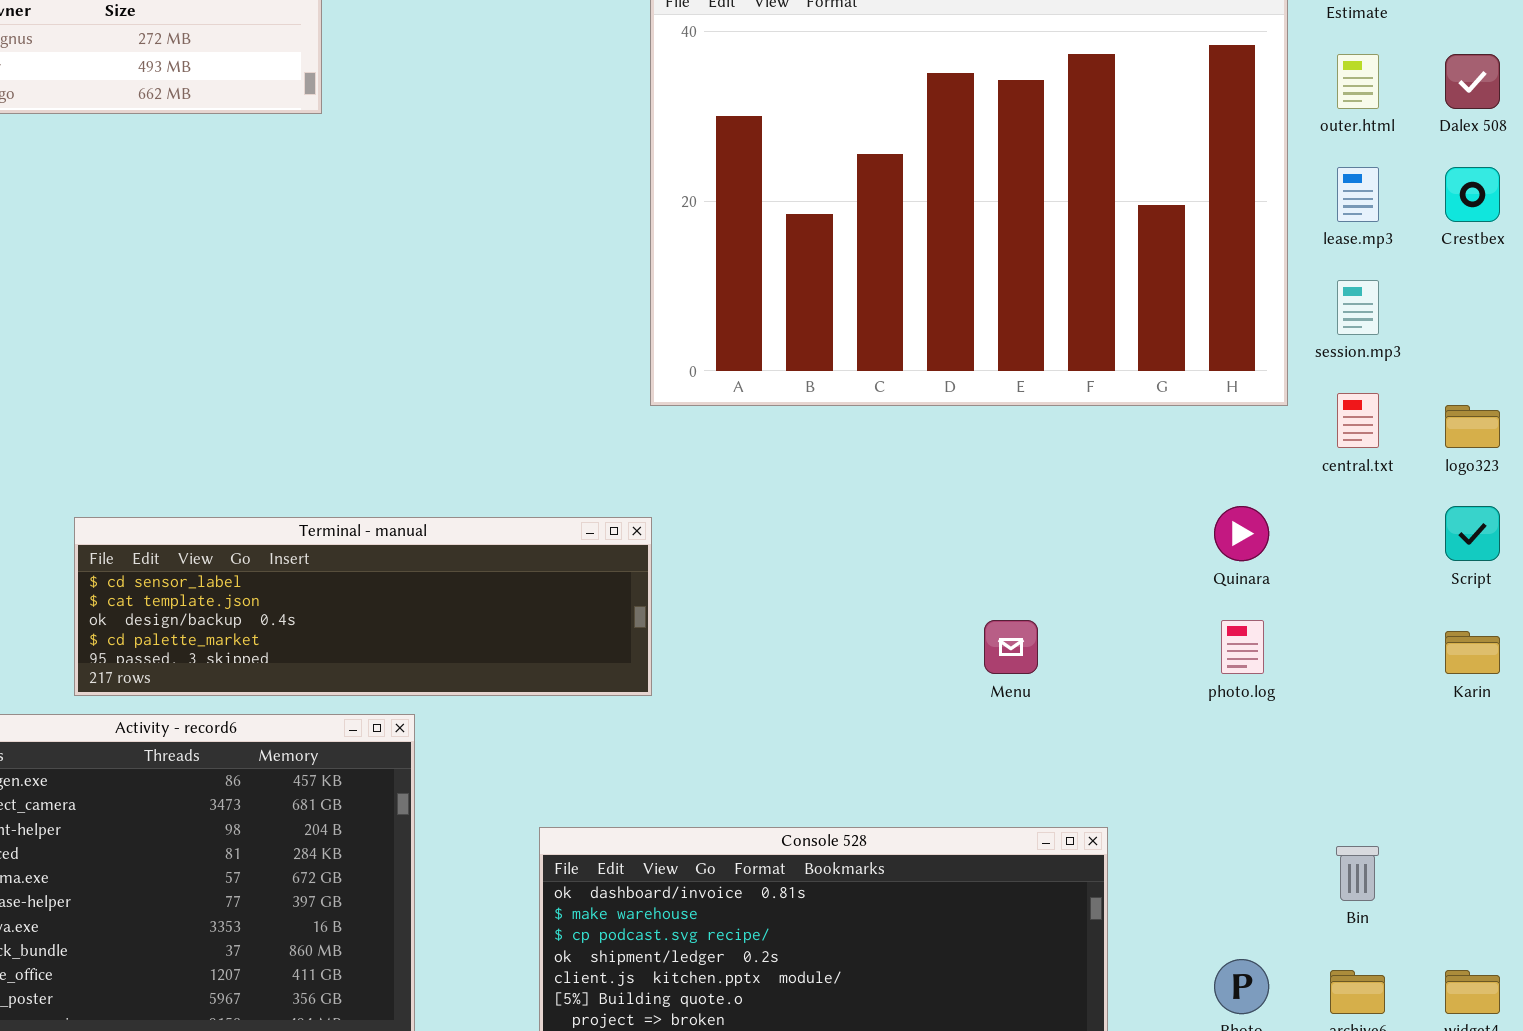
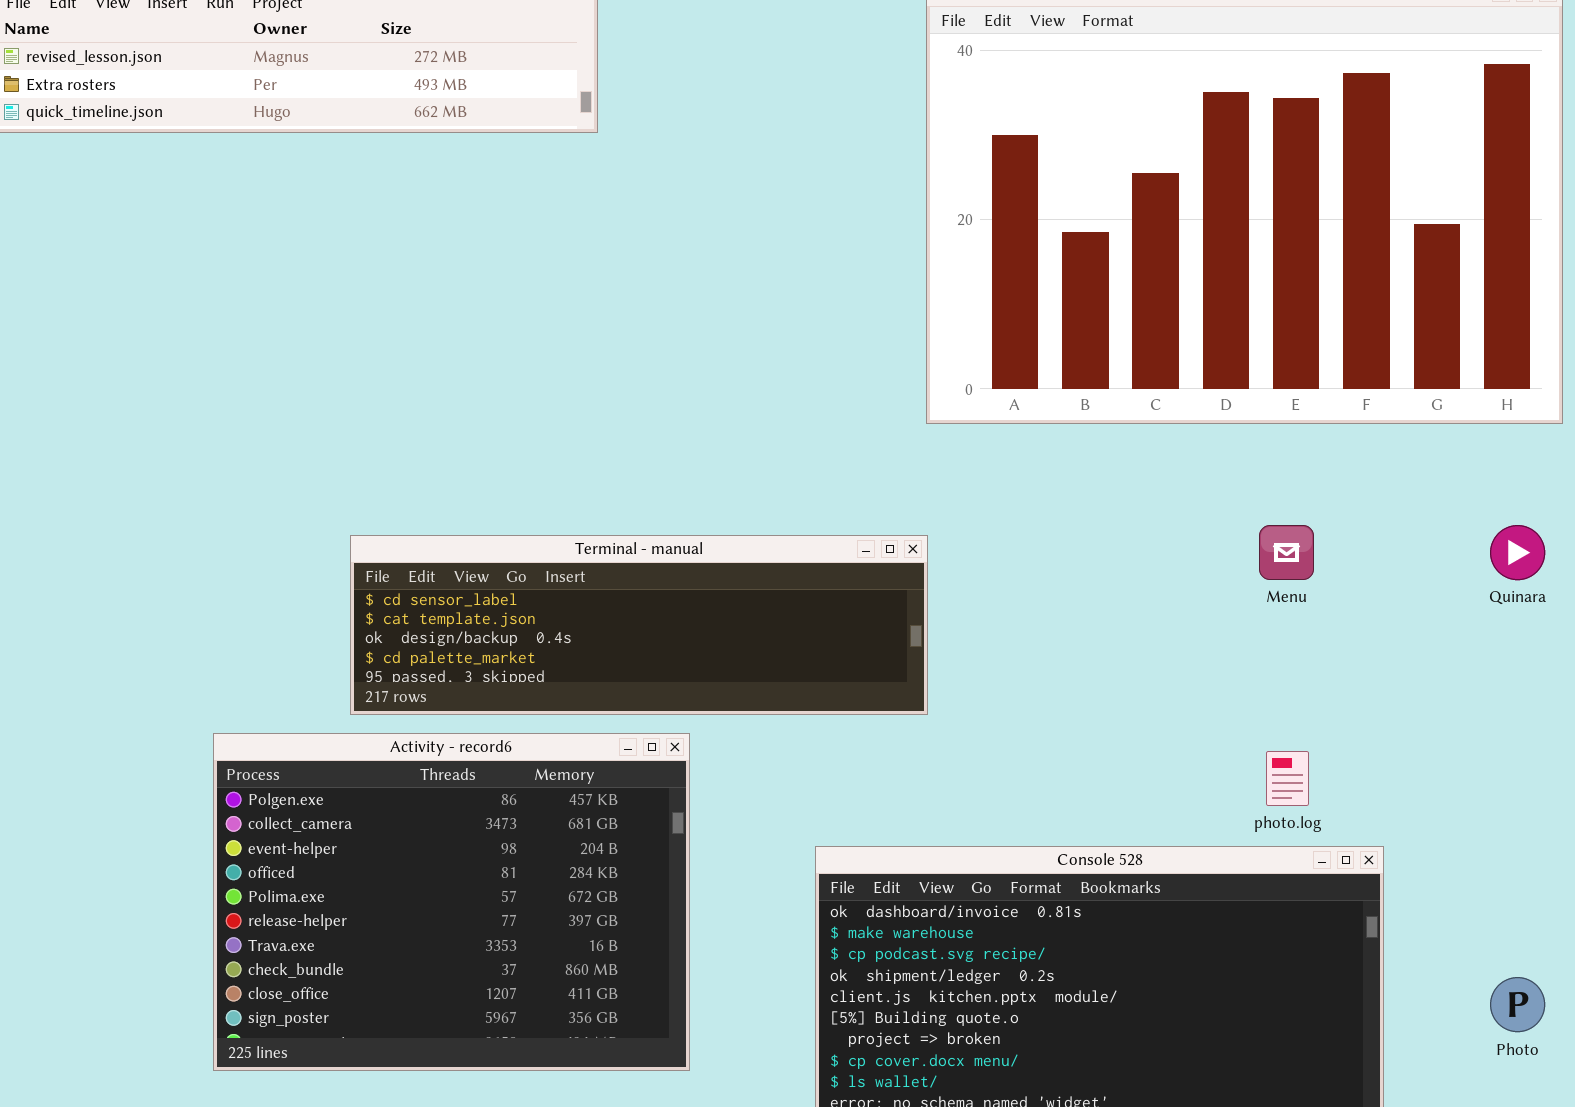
Menu: [984,620,1038,674] -> [1259,525,1314,580], moved
photo.log: [1221,620,1264,674] -> [1266,751,1309,806], moved

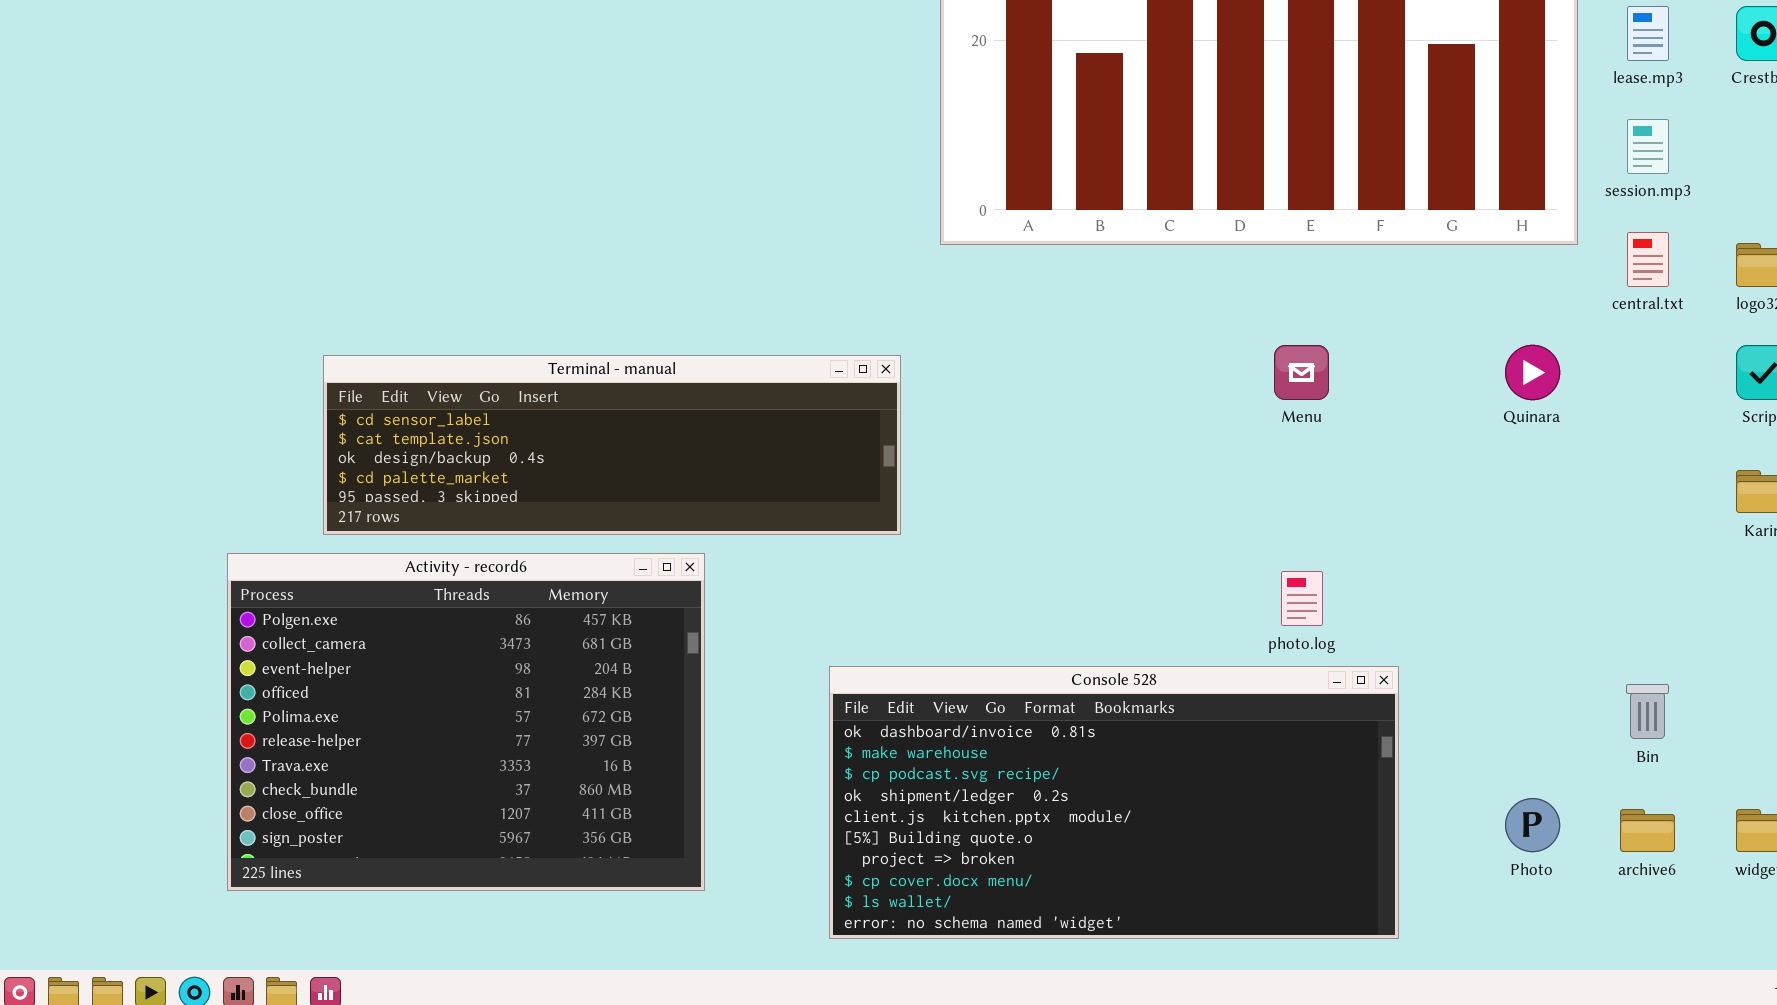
Terminal - manual: [350,535,928,715] -> [323,355,901,535], moved

